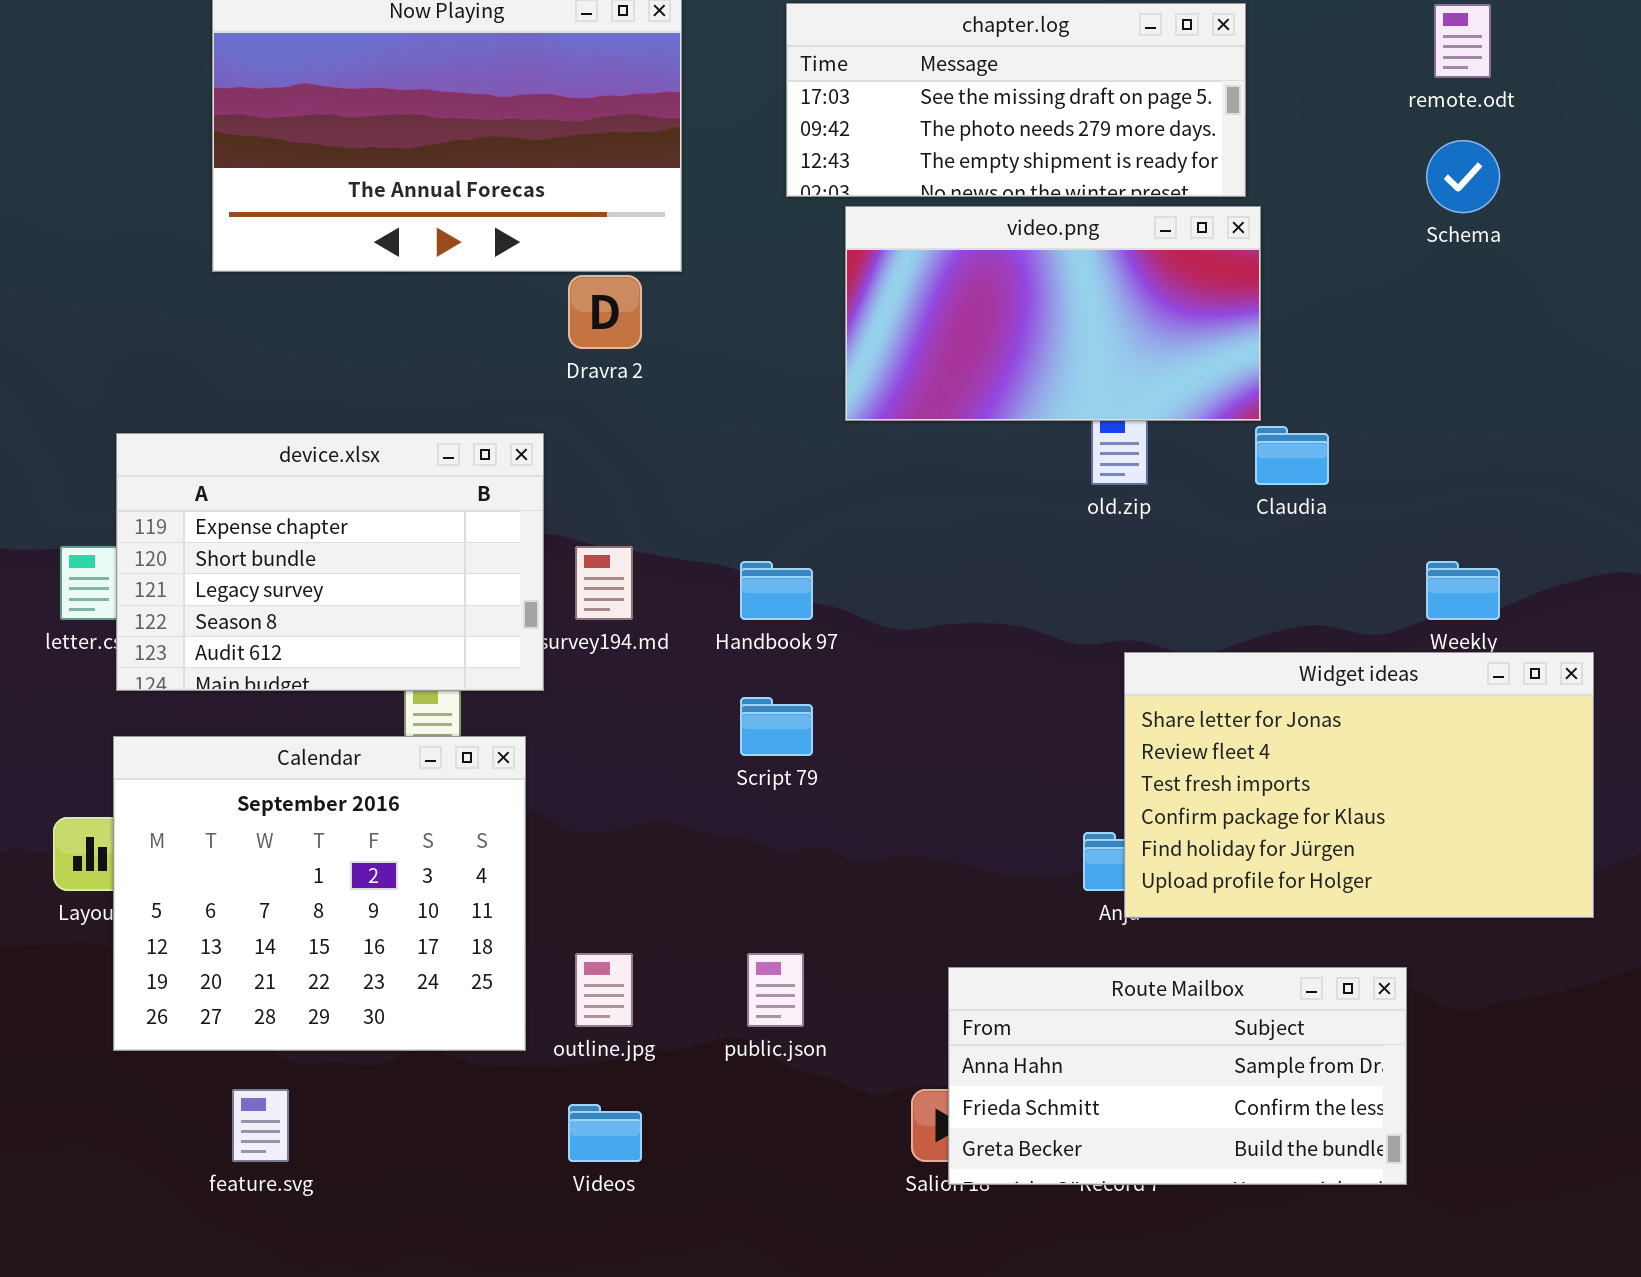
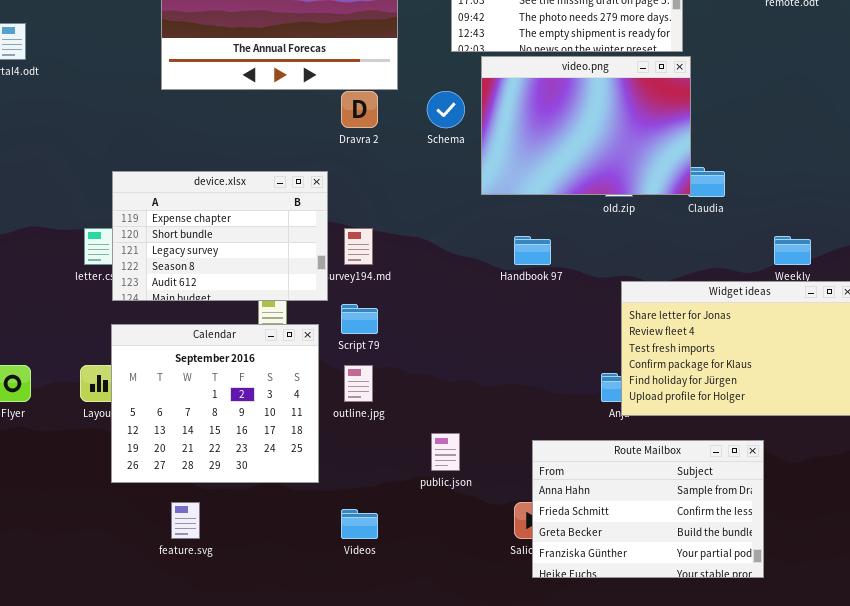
Schema: [1426,140,1500,213] -> [427,91,465,128], moved
video.png: [845,206,1261,421] -> [481,56,691,195], resized
Handbook 97: [740,561,813,620] -> [514,236,551,265], moved
Script 79: [740,697,813,756] -> [341,304,378,334], moved
outline.jpg: [575,953,633,1027] -> [344,365,373,402], moved
Route Mailbox: [948,967,1407,1185] -> [532,440,764,578], resized

